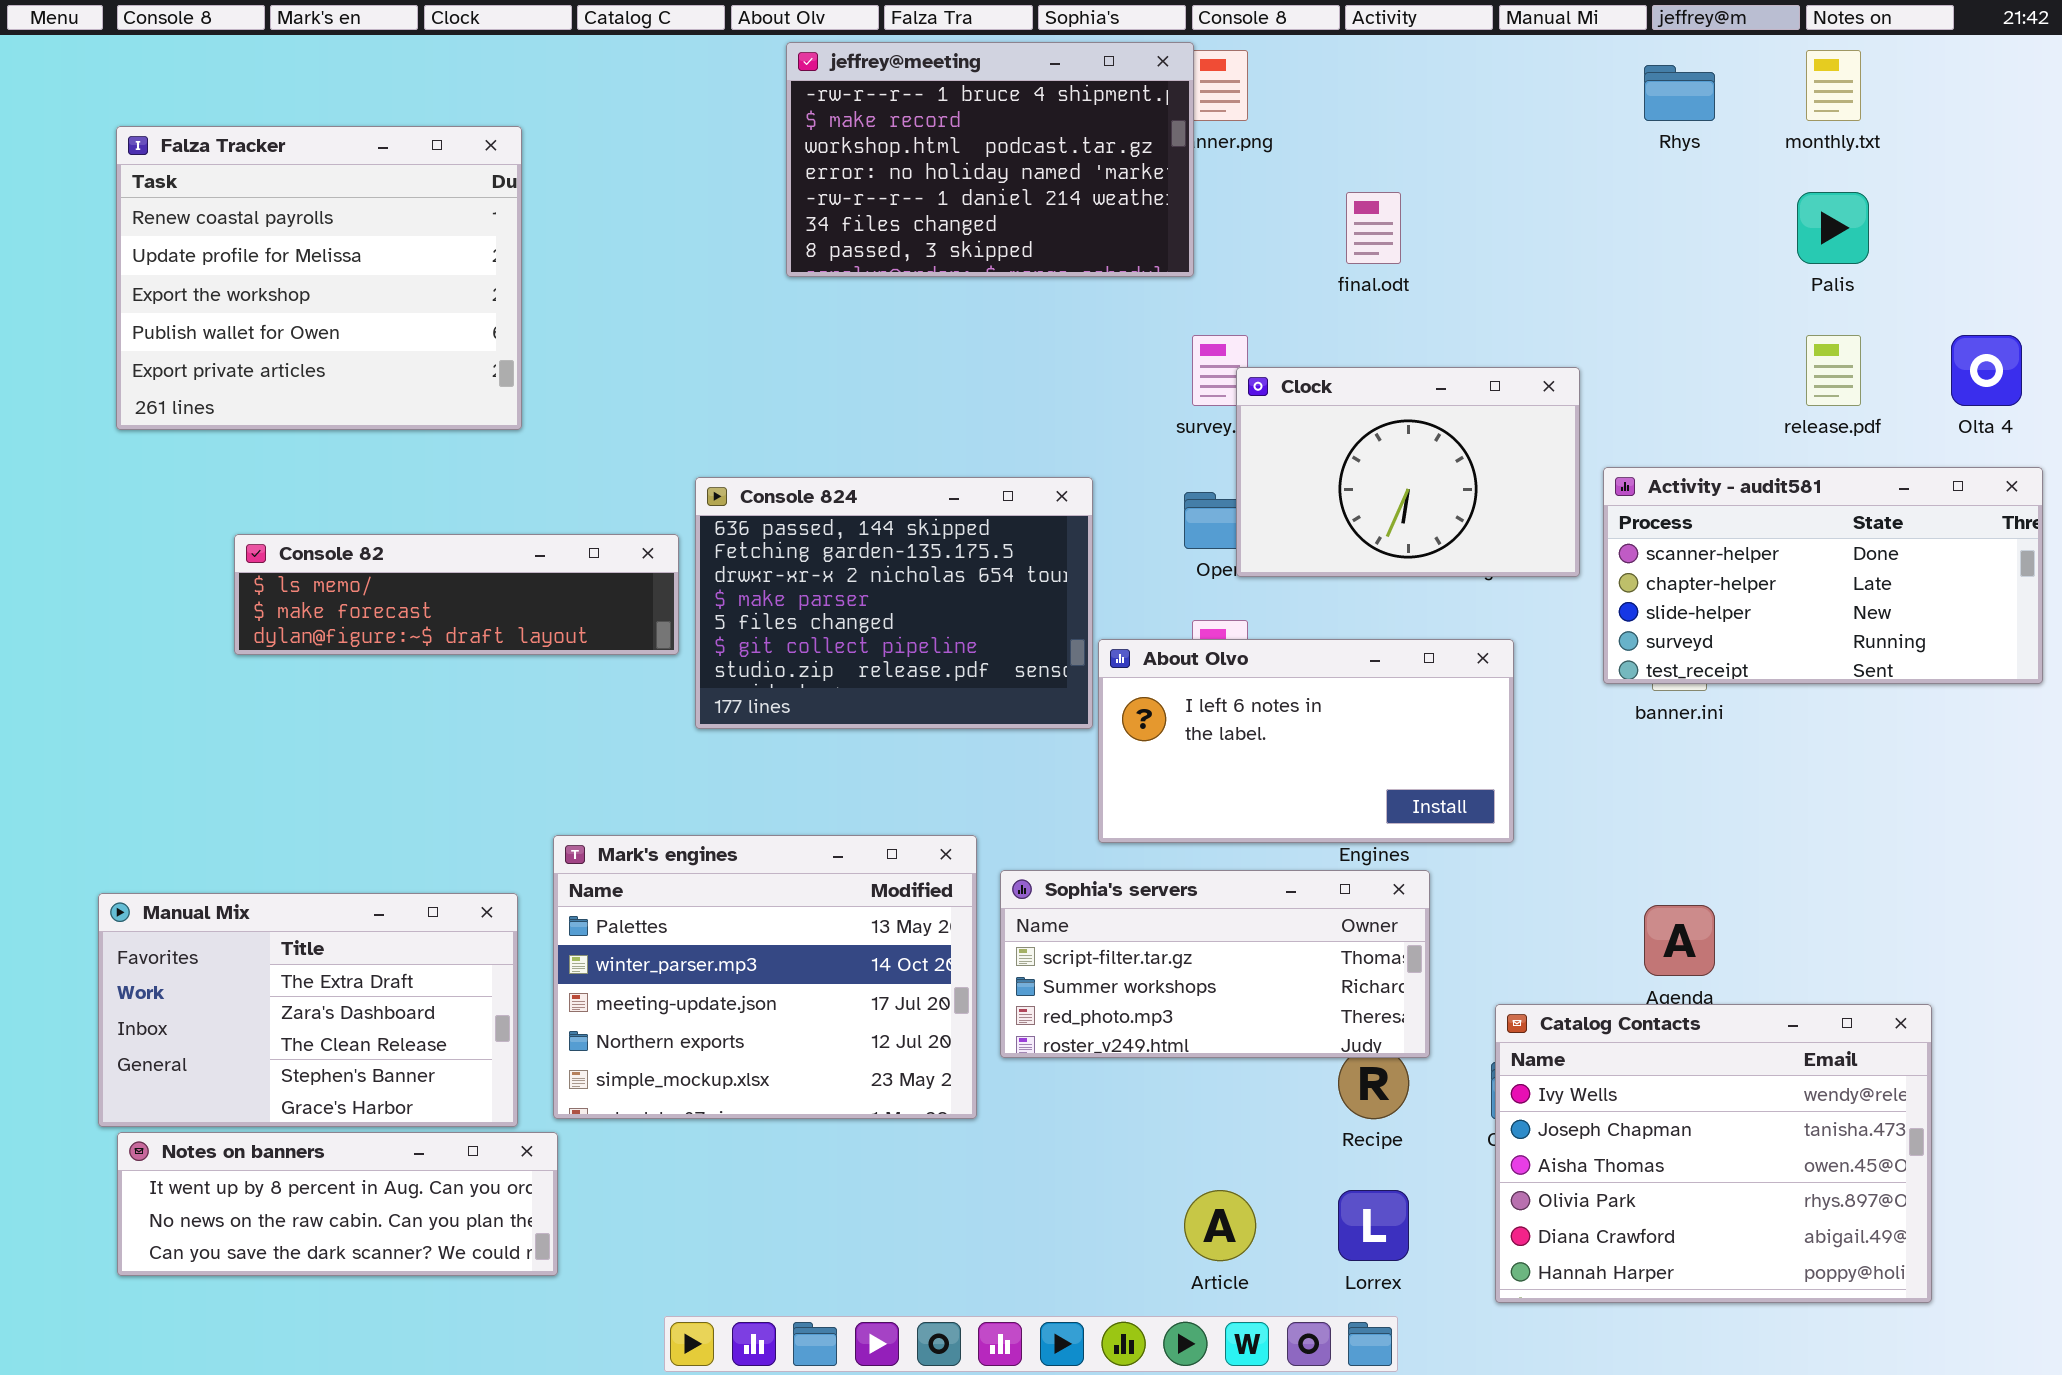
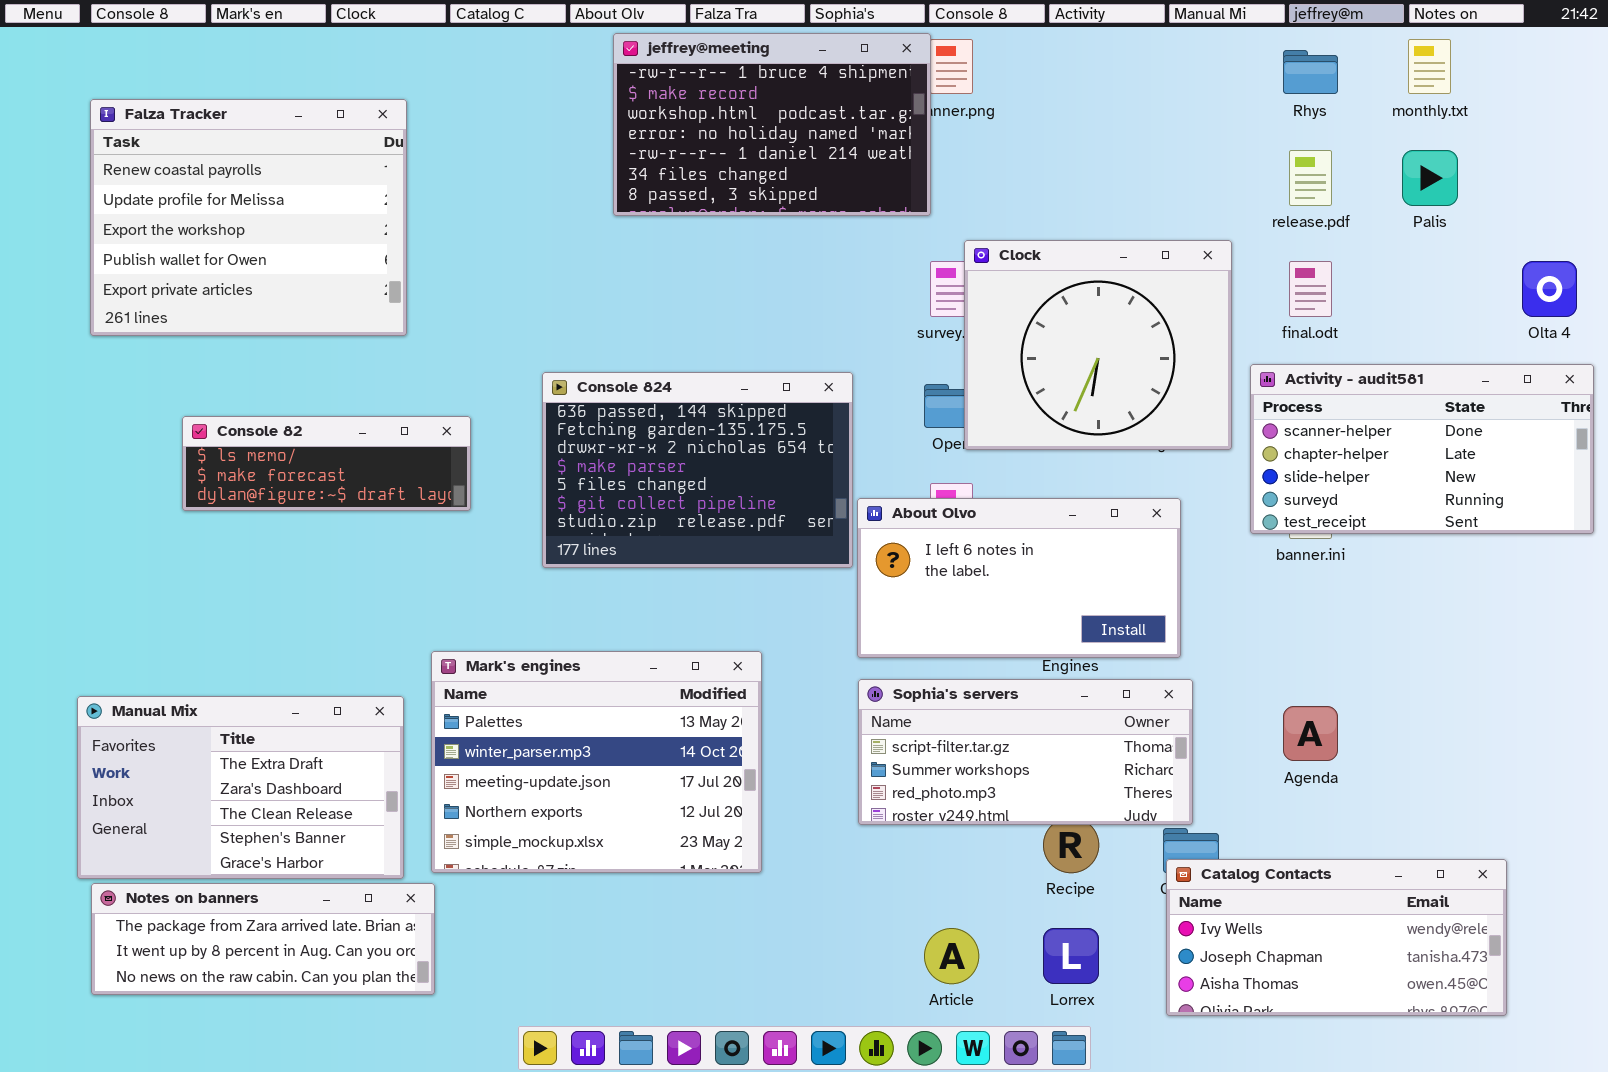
final.odt: [1346,192,1401,264] -> [1289,261,1332,317], moved
release.pdf: [1806,335,1861,406] -> [1289,150,1332,206], moved
Clock: [1236,367,1580,577] -> [964,240,1232,450], resized
Console 82: [234,534,679,655] -> [182,416,471,511], resized
Sophia's servers: [1000,870,1430,1058] -> [858,679,1193,825], moved
Catalog Contacts: [1495,1004,1932,1303] -> [1166,859,1507,1016], resized
Notes on banners: [117,1132,558,1276] -> [91,883,435,995], scrolled up 1 row

